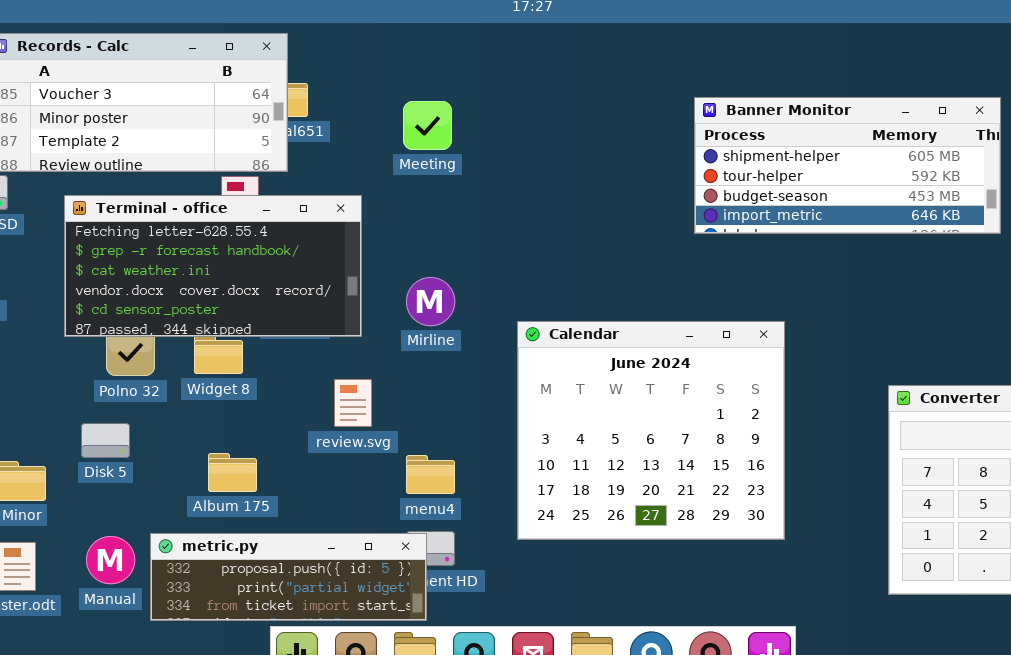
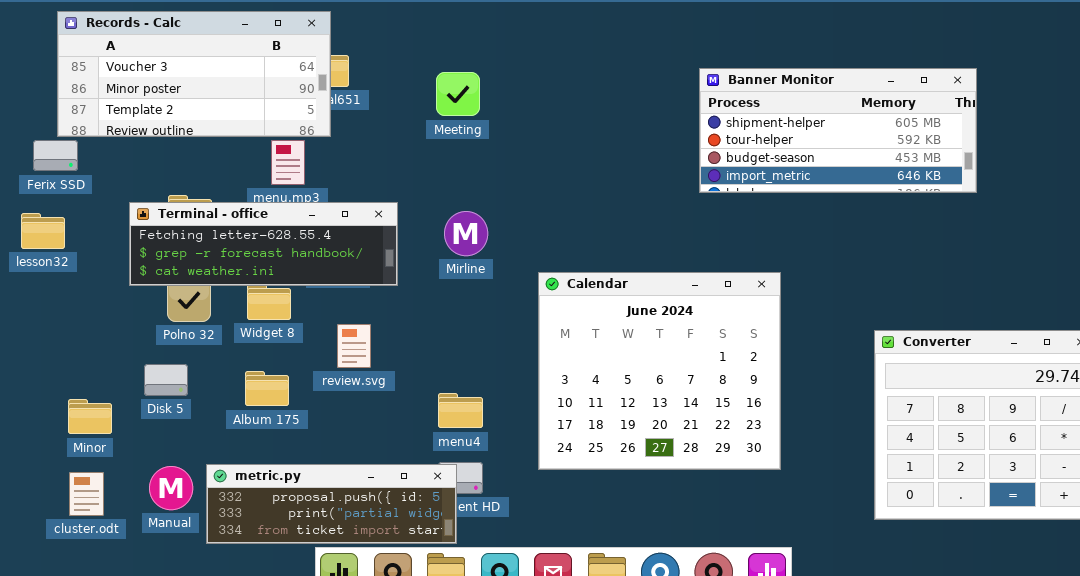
Terminal - office: [64,195,362,337] -> [129,202,398,286], resized
Mirline: [406,277,455,326] -> [444,211,488,256], moved
review.svg: [334,379,372,427] -> [337,324,371,368], moved
Album 175: [208,453,257,492] -> [245,371,289,406], moved

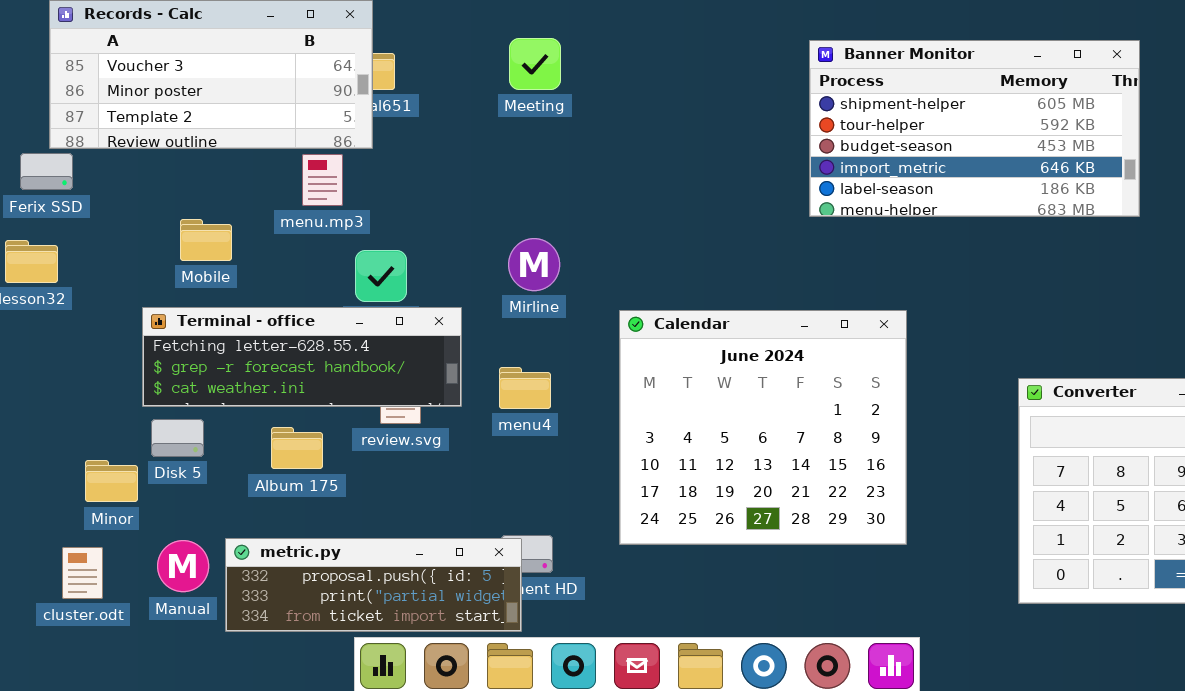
Banner Monitor: [699,68,977,193] -> [809,40,1140,217], resized
Meeting: [436,72,480,116] -> [509,38,561,90], moved
Terminal - office: [129,202,398,286] -> [142,307,462,407], moved
menu4: [438,393,483,428] -> [499,367,551,409], moved
Minor: [68,399,112,434] -> [85,460,138,502], moved

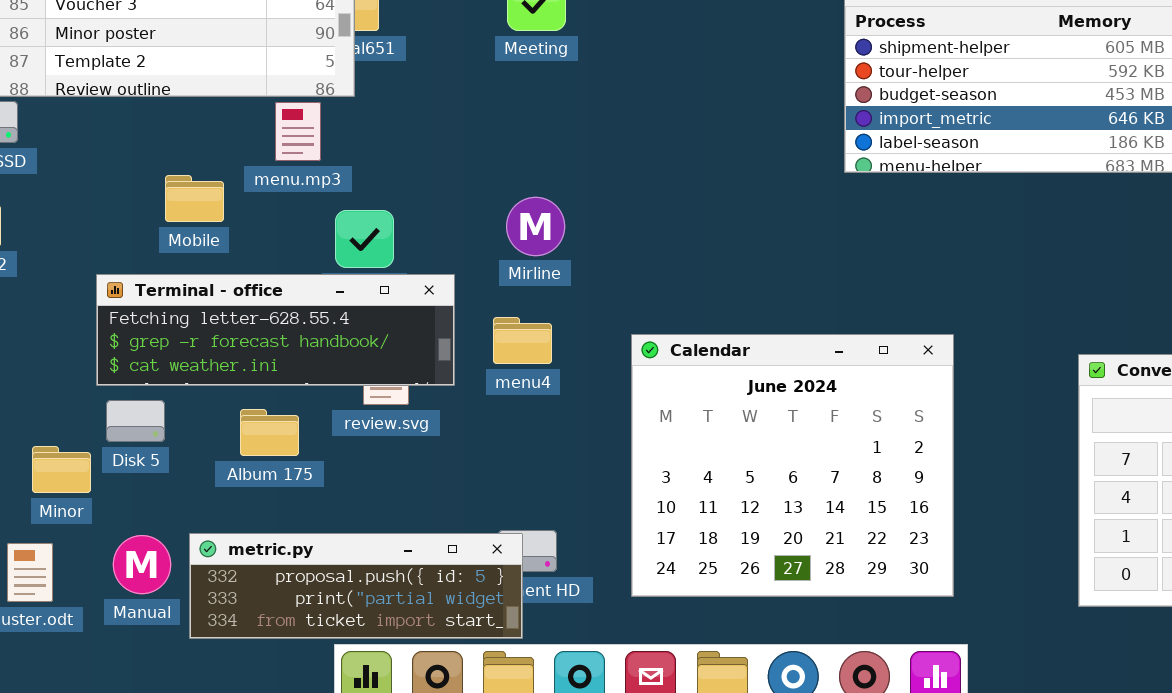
Mobile: [180,219,232,261] -> [165,175,224,222], moved
Calendar: [619,310,907,545] -> [631,334,954,597], moved
menu4: [499,367,551,409] -> [493,317,552,364], moved

